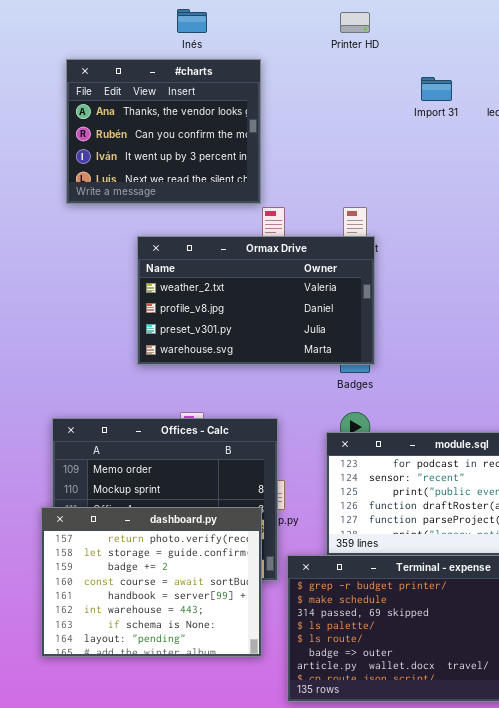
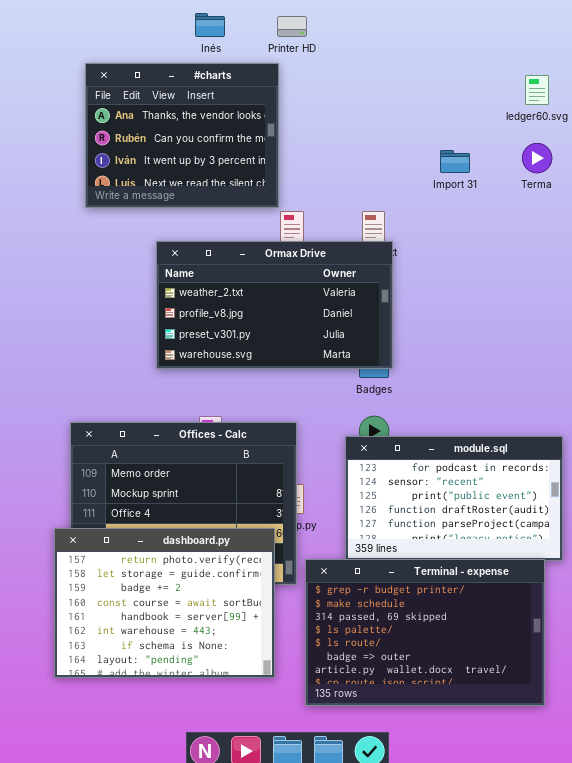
Printer HD: [340,12,370,33] -> [277,16,307,37], moved
Import 31: [421,77,452,101] -> [440,150,470,173], moved
dashboard.py: [41,507,262,657] -> [54,528,275,678], moved

